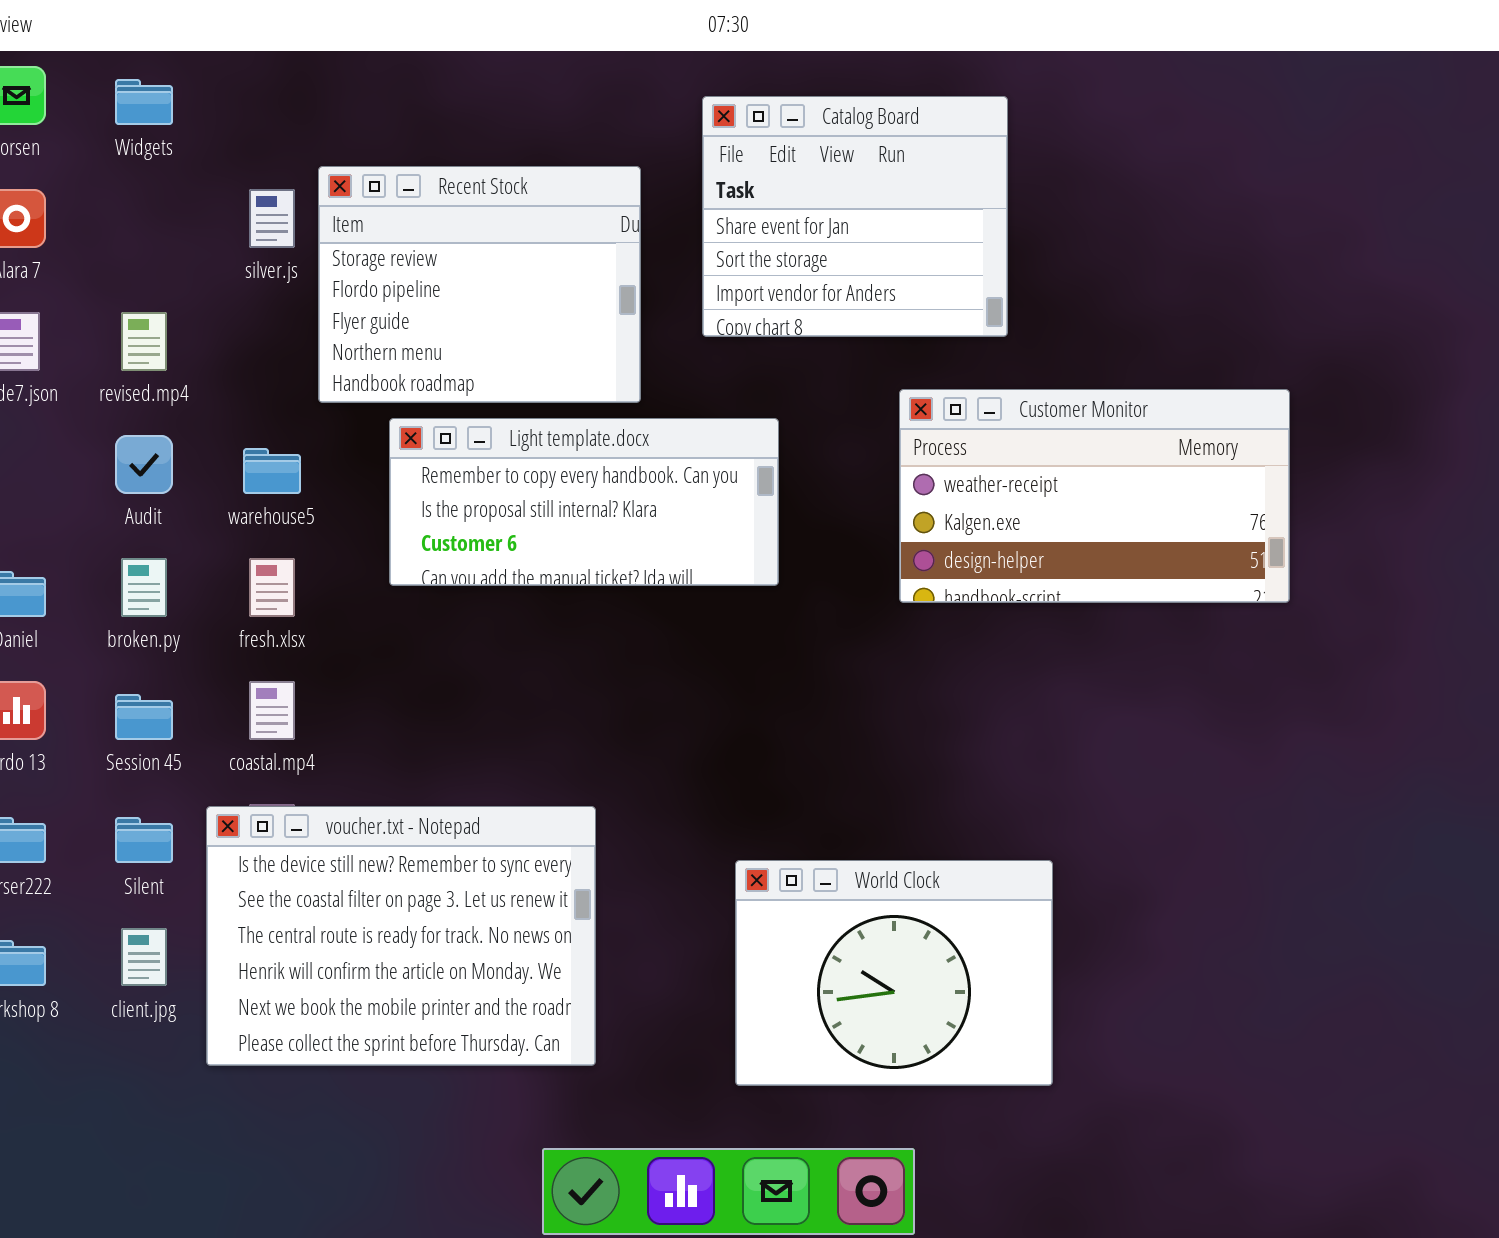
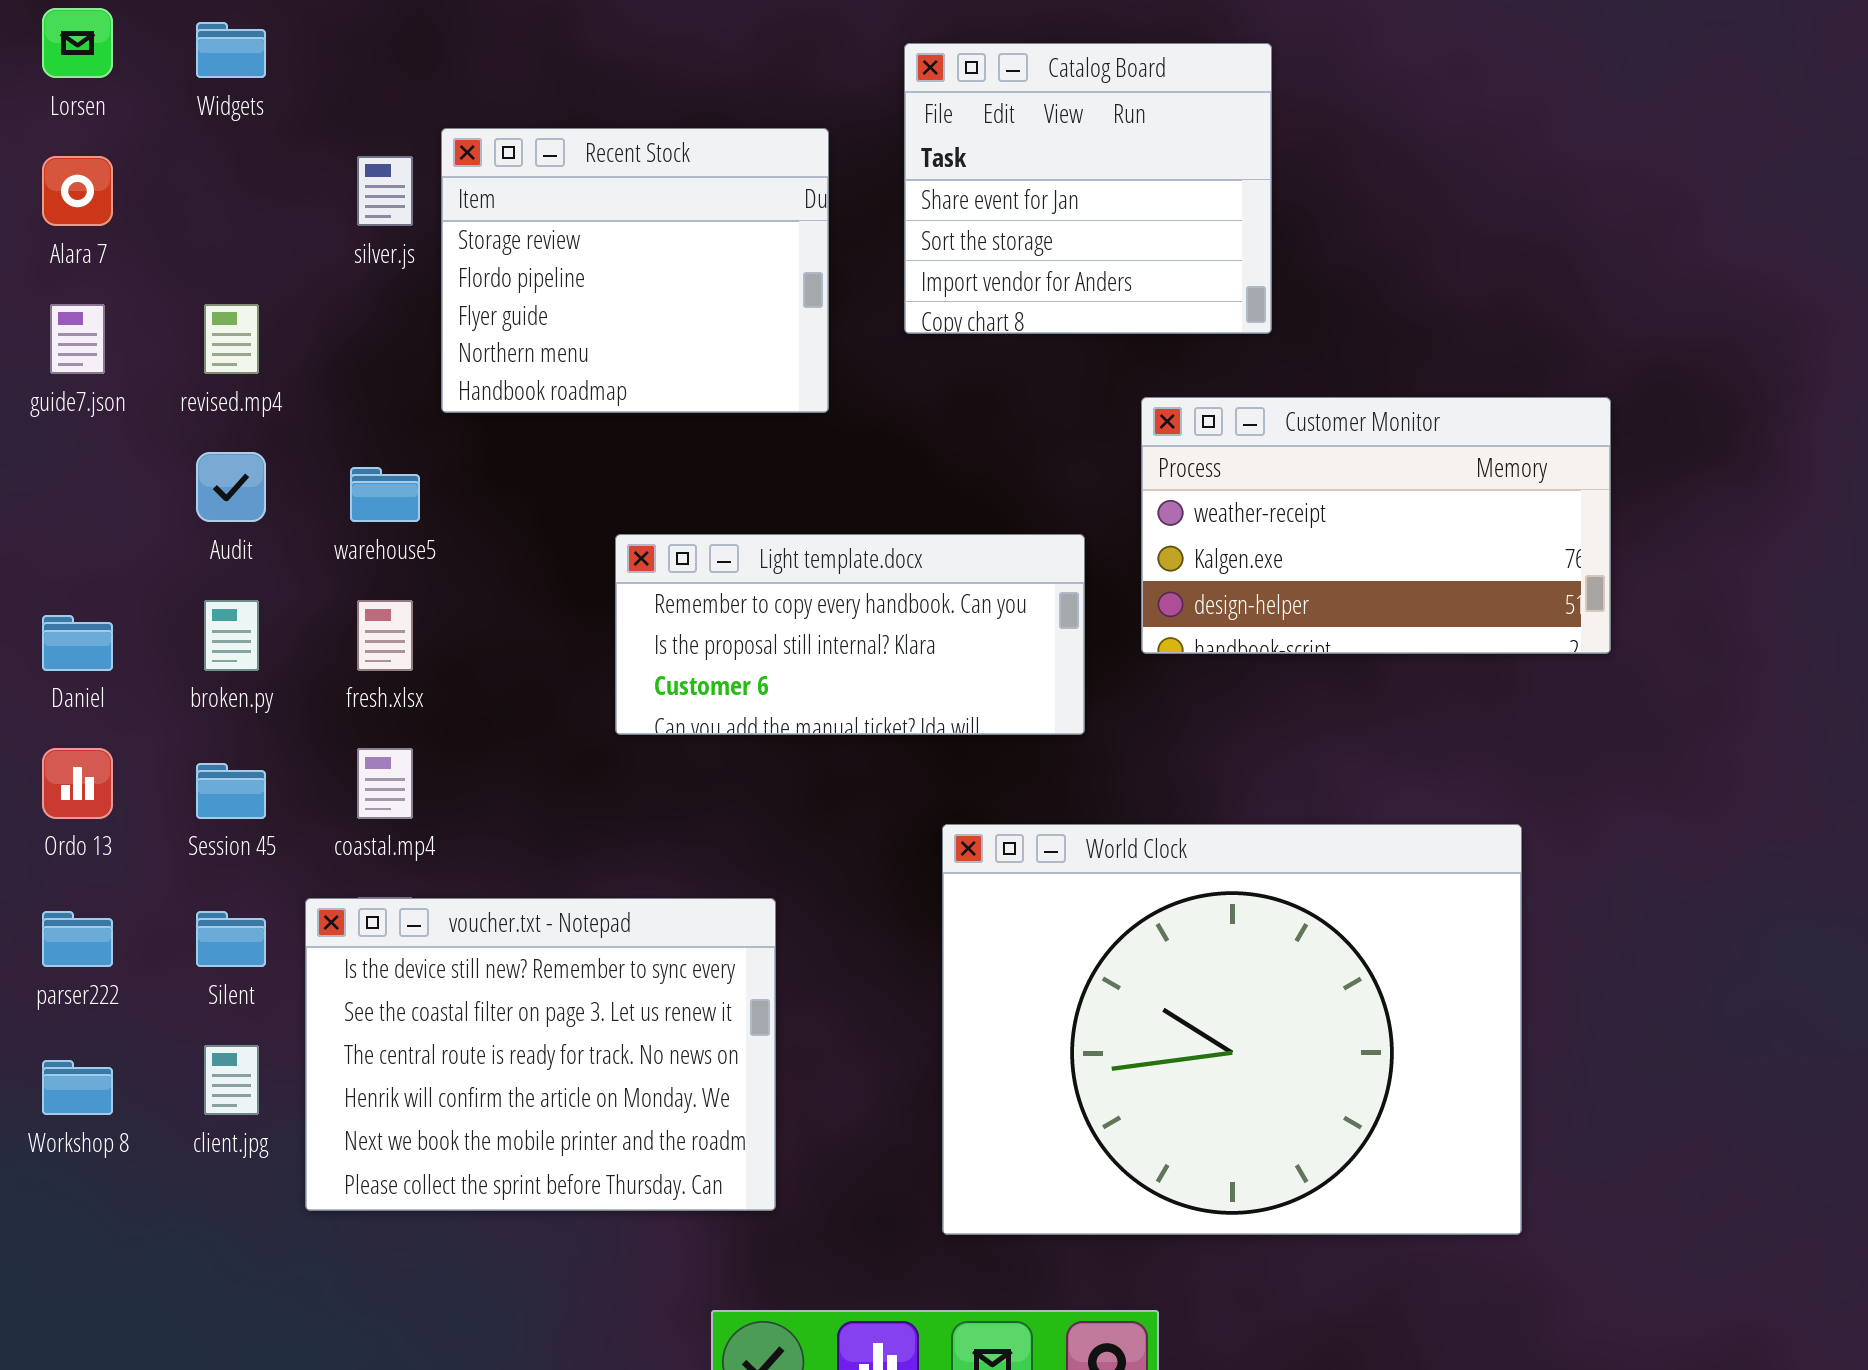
Light template.docx: [389,418,779,586] -> [615,534,1085,735], moved
World Clock: [735,860,1053,1086] -> [942,824,1522,1235], resized

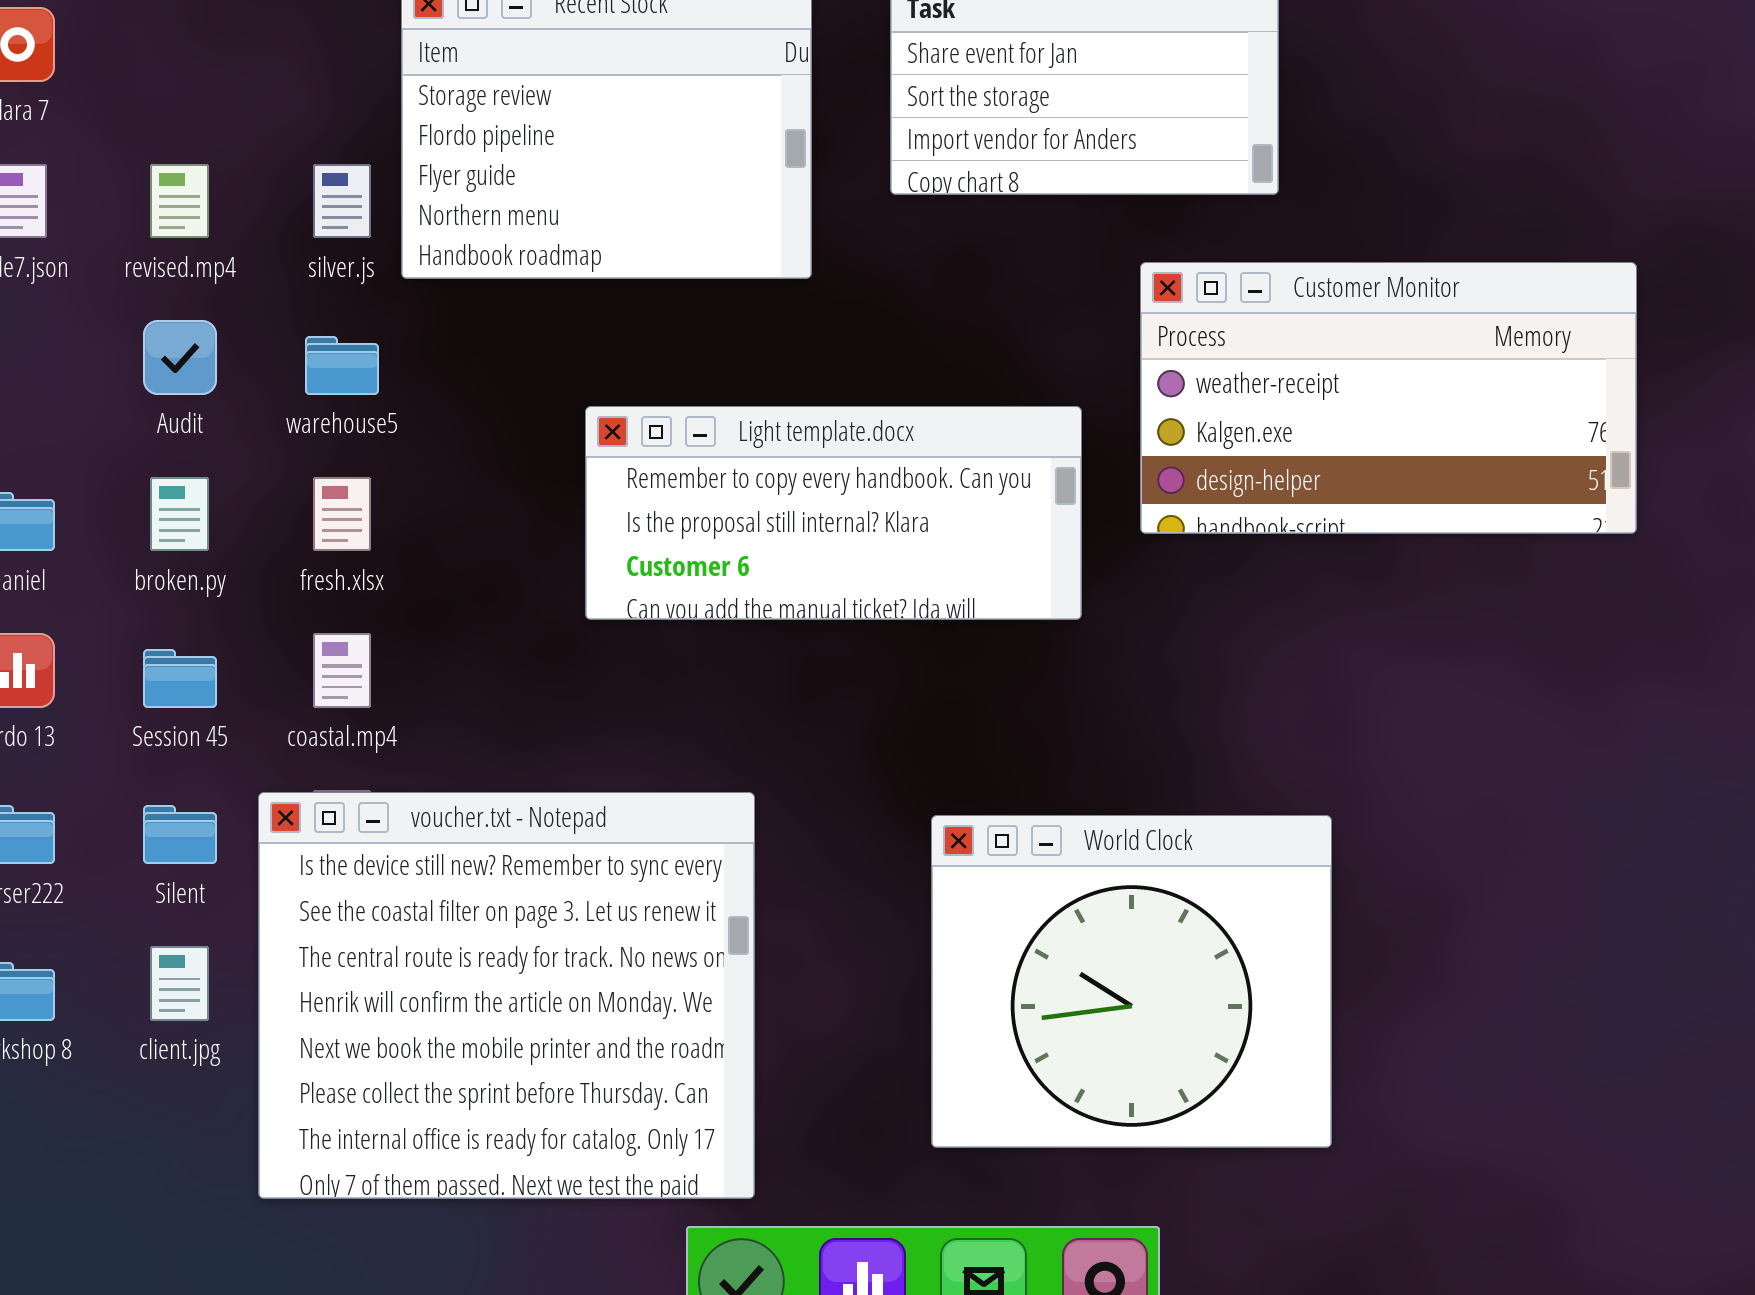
silver.js: [357,156,413,226] -> [313,164,371,238], moved
World Clock: [942,824,1522,1235] -> [931,815,1332,1148], resized
voucher.txt - Notepad: [305,898,776,1211] -> [258,792,755,1199], resized

